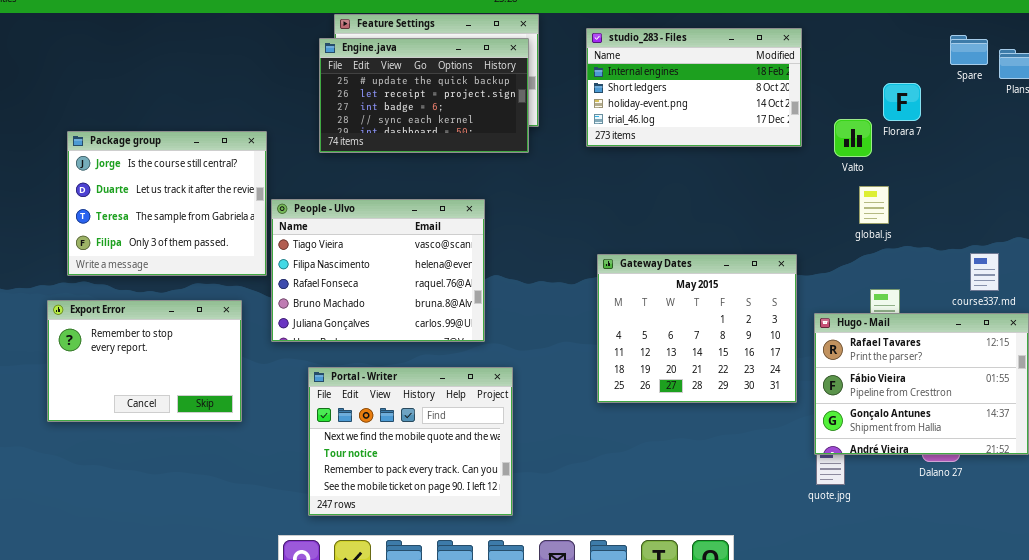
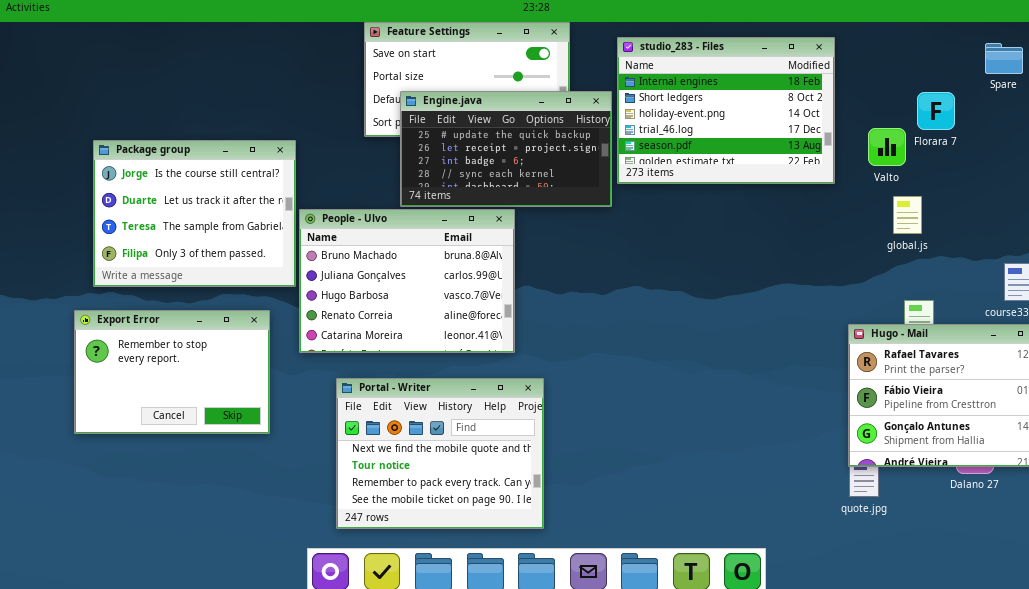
studio_283 - Files: [586,28,802,147] -> [617,37,835,184], resized
Engine.java: [319,38,529,153] -> [400,91,612,207], moved
People - Ulvo: [271,199,485,342] -> [299,209,515,353], scrolled down 3 rows
Gateway Dates: [597,254,797,403] -> none, closed

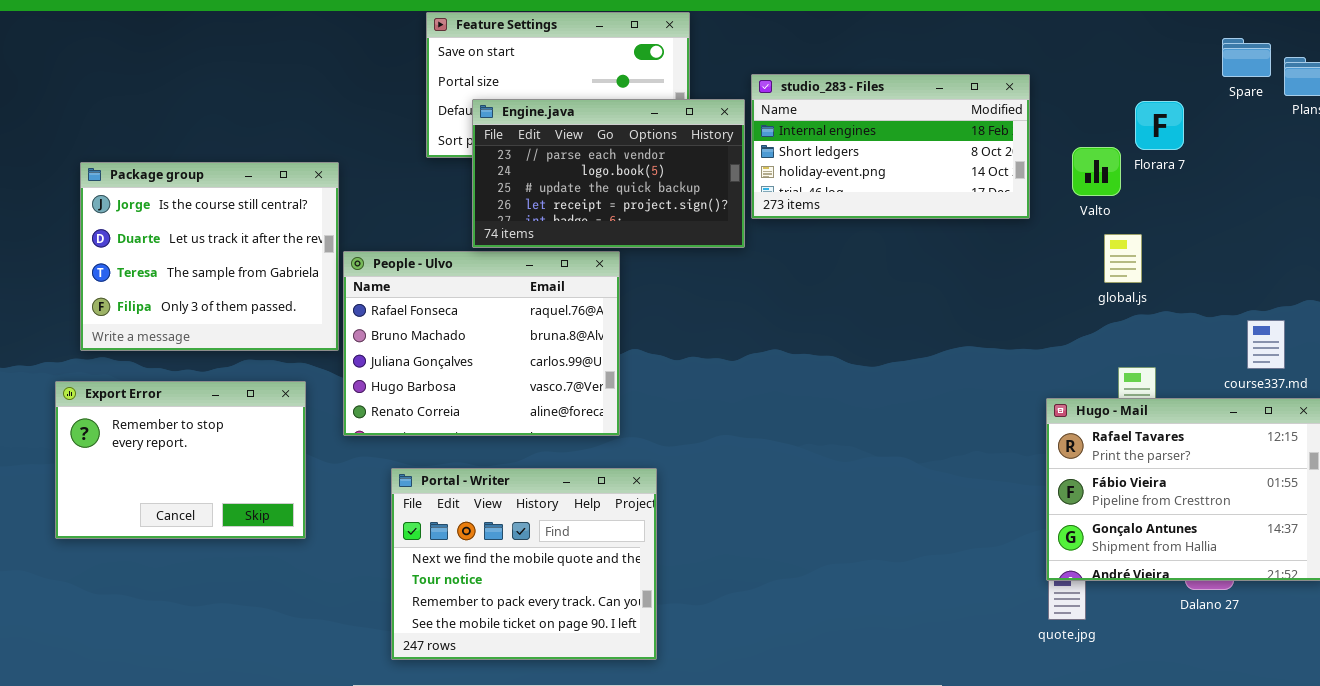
studio_283 - Files: [617,37,835,184] -> [751,74,1030,219], resized
Engine.java: [400,91,612,207] -> [472,99,745,248], scrolled up 2 rows
People - Ulvo: [299,209,515,353] -> [343,251,620,436], scrolled up 1 row

